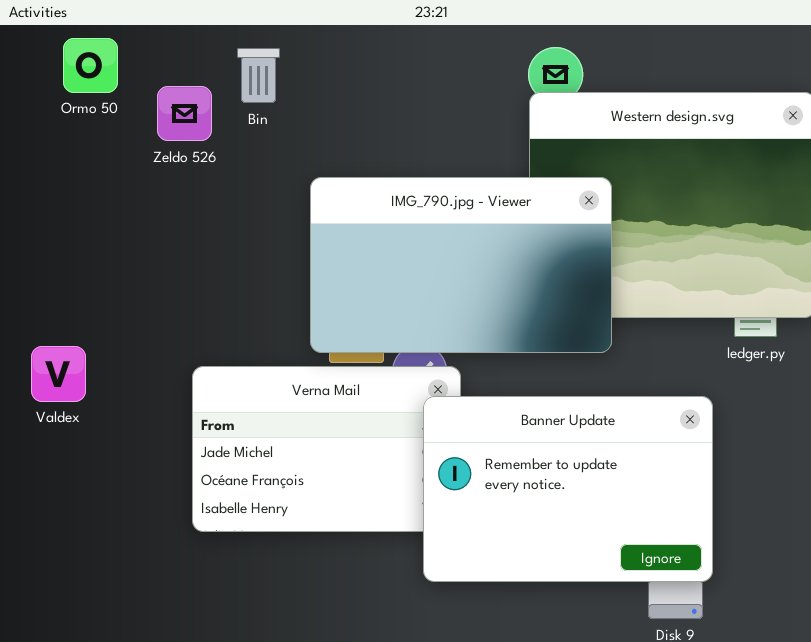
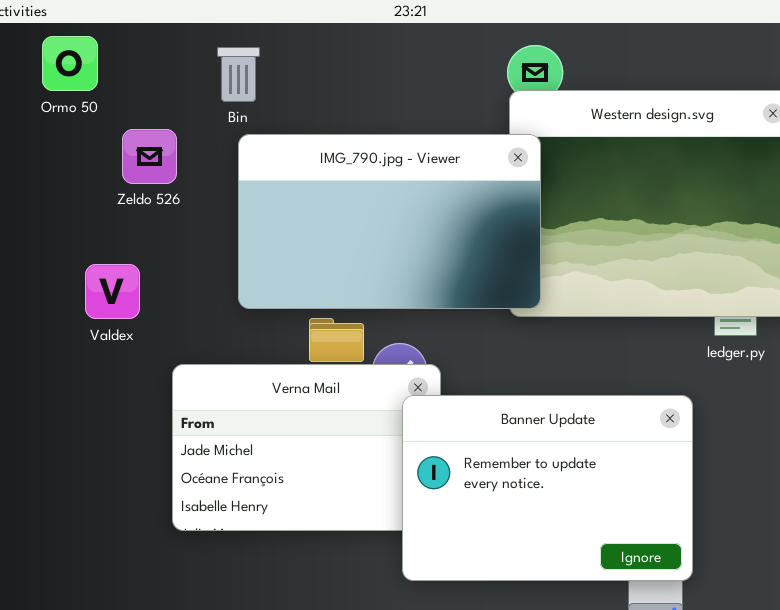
Zeldo 526: [157,86,212,141] -> [122,129,177,184], moved
IMG_790.jpg - Viewer: [310,177,612,353] -> [238,134,541,309], moved
Valdex: [31,346,86,402] -> [85,264,140,319], moved

